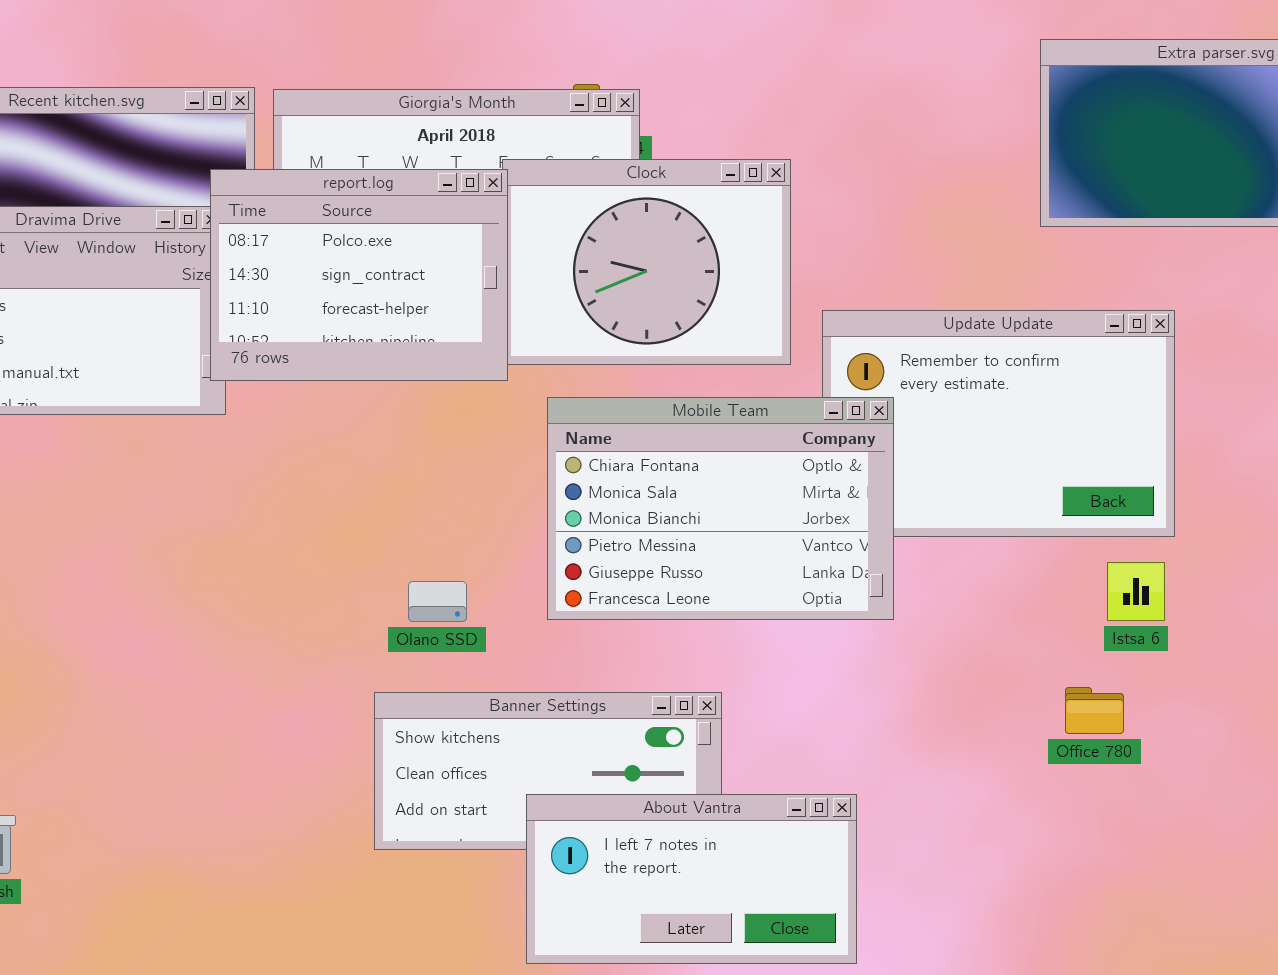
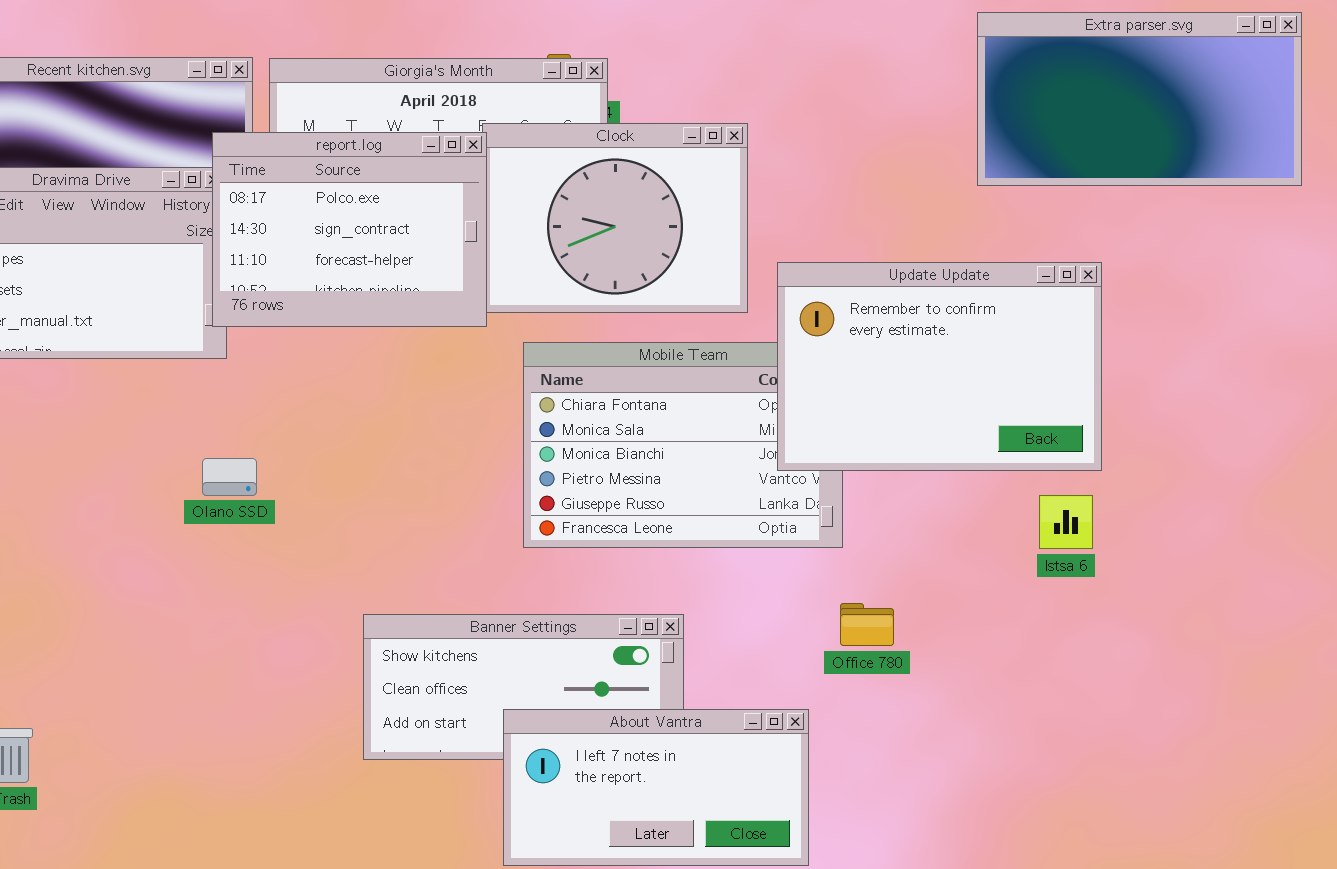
Update Update: [822,310,1175,537] -> [777,262,1102,471], raised
Olano SSD: [408,581,467,622] -> [202,458,257,496], moved
Office 780: [1065,687,1124,734] -> [840,603,894,646], moved

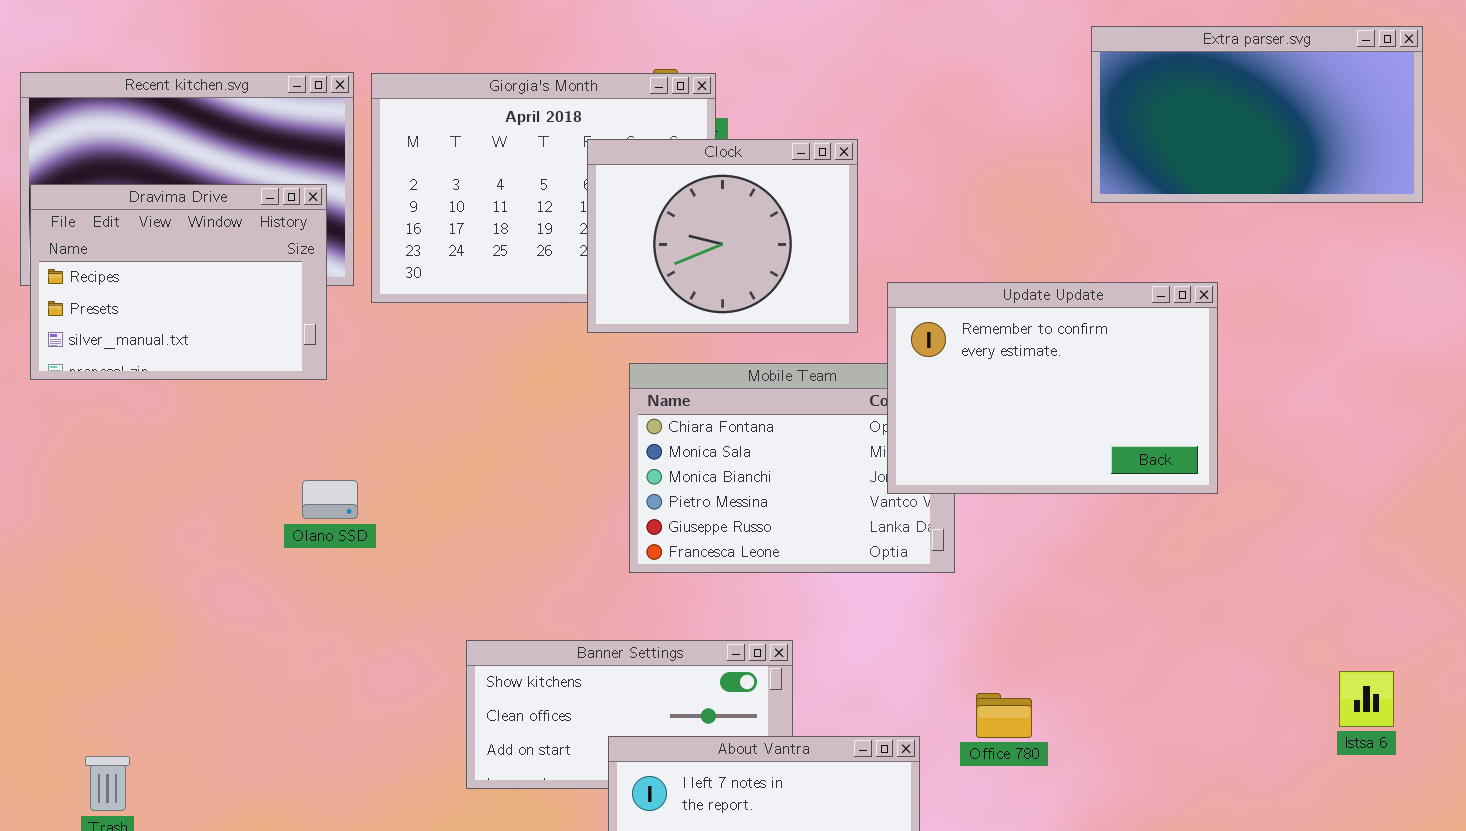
report.log: [212,132,487,327] -> none, closed
Istsa 6: [1039,495,1093,549] -> [1339,671,1394,727], moved
Office 780: [840,603,894,646] -> [976,693,1032,738], moved

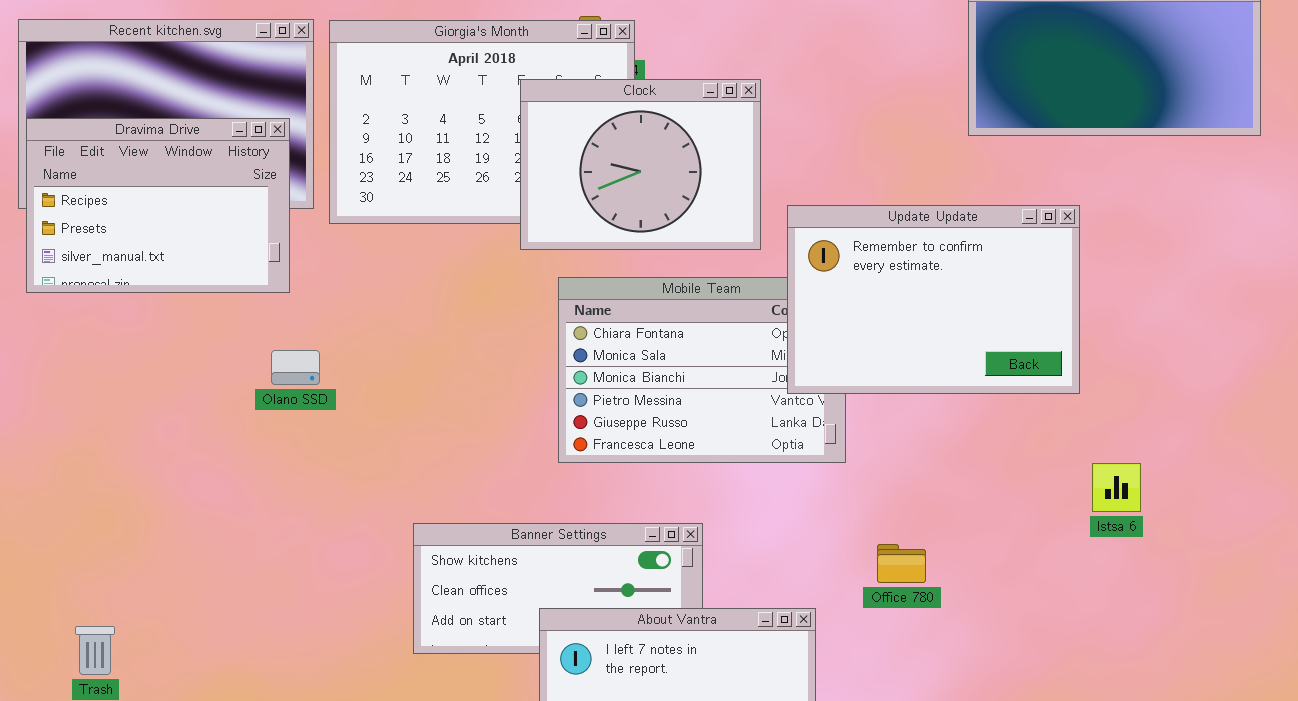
Olano SSD: [302,480,358,519] -> [271,350,320,385], moved
Istsa 6: [1339,671,1394,727] -> [1092,463,1141,512], moved
Office 780: [976,693,1032,738] -> [877,544,926,583], moved

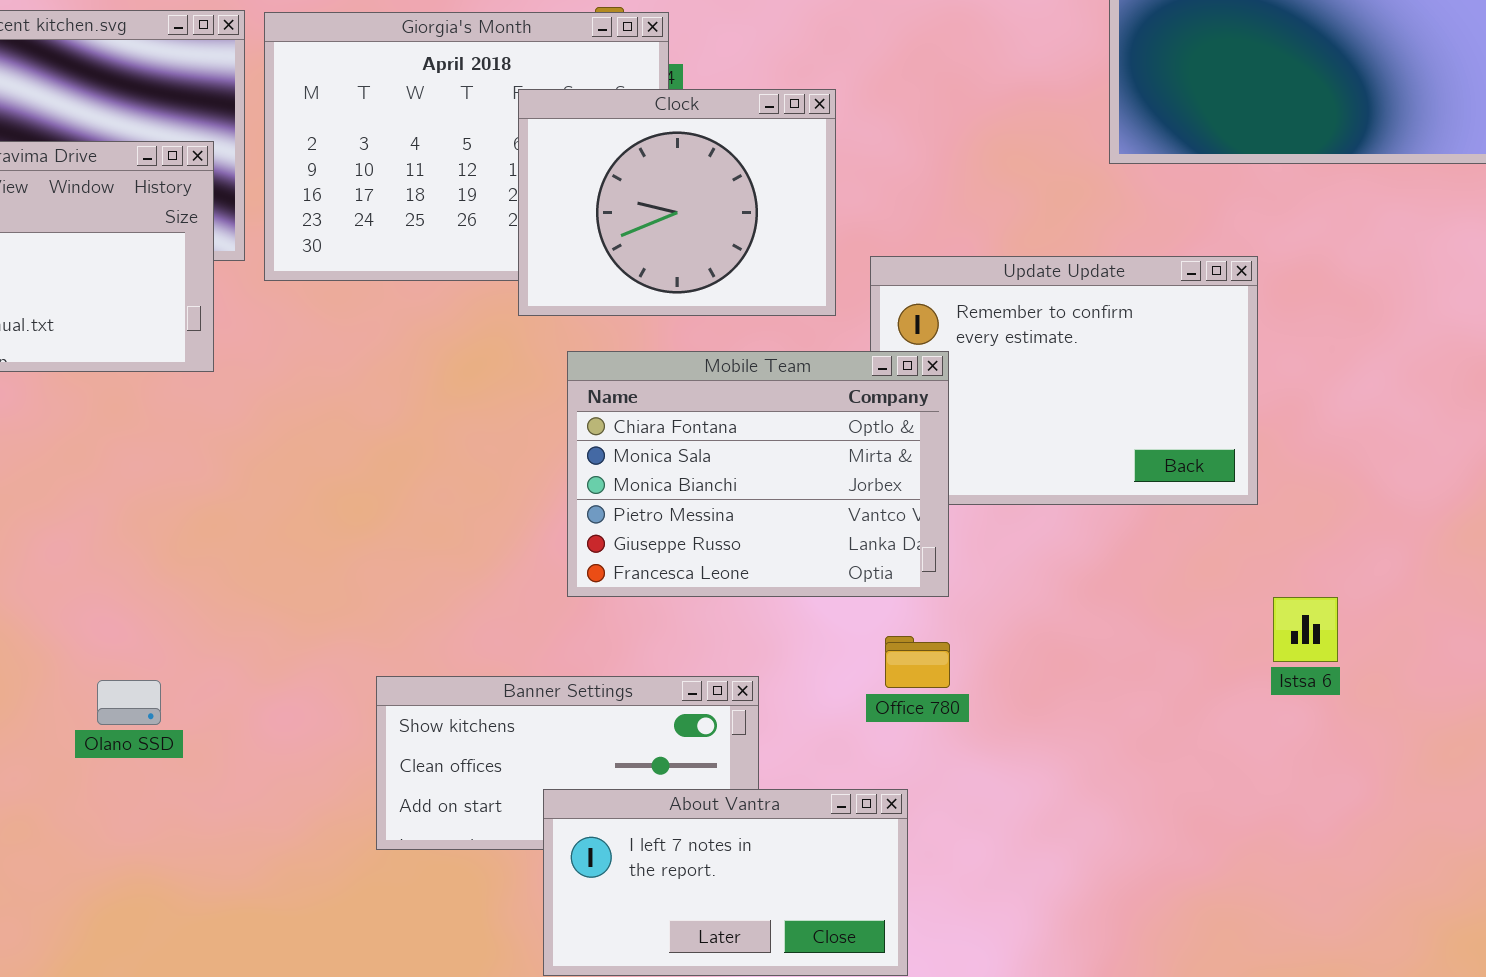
Mobile Team: [558,277,846,463] -> [567,351,949,597], raised
Olano SSD: [271,350,320,385] -> [97,680,161,725], moved
Office 780: [877,544,926,583] -> [885,636,950,688], moved

